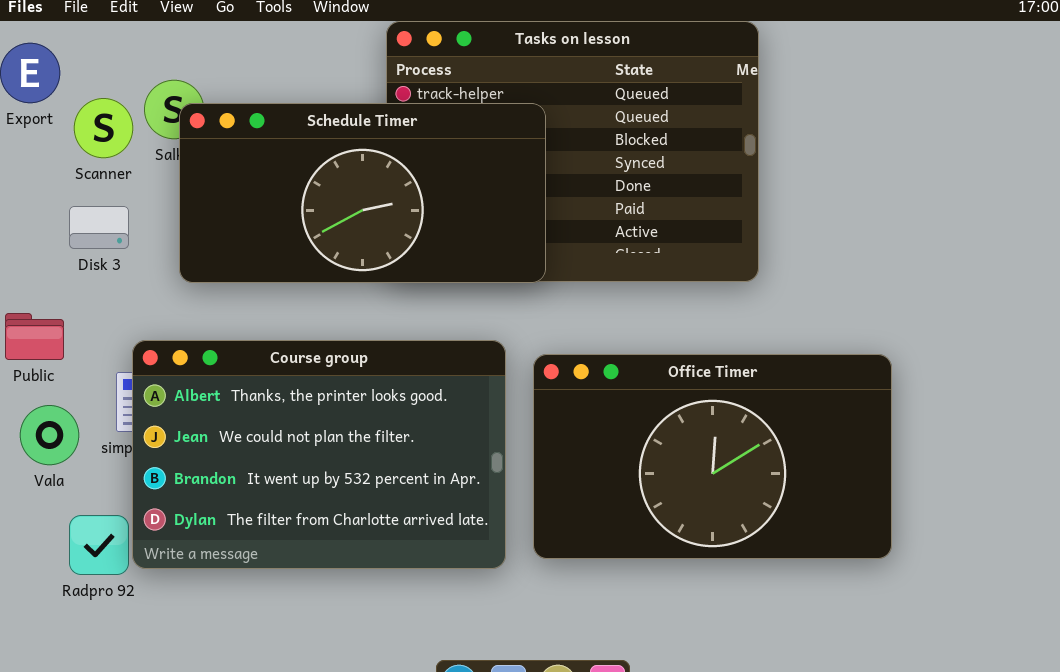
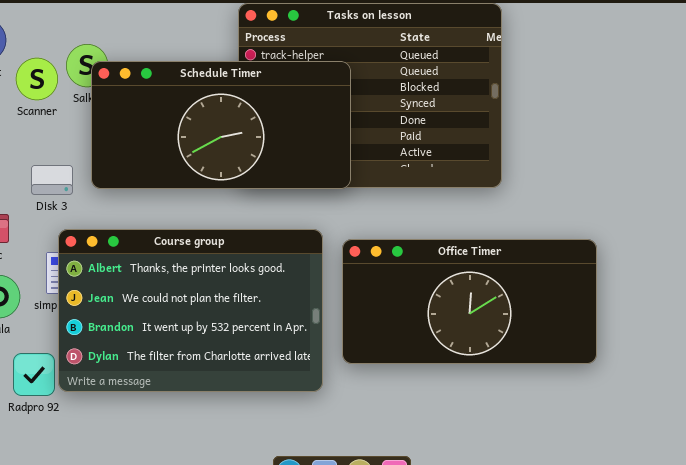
Disk 3: [69,206,129,249] -> [31,165,73,195], moved
Office Timer: [533,354,892,559] -> [342,239,597,364], resized

